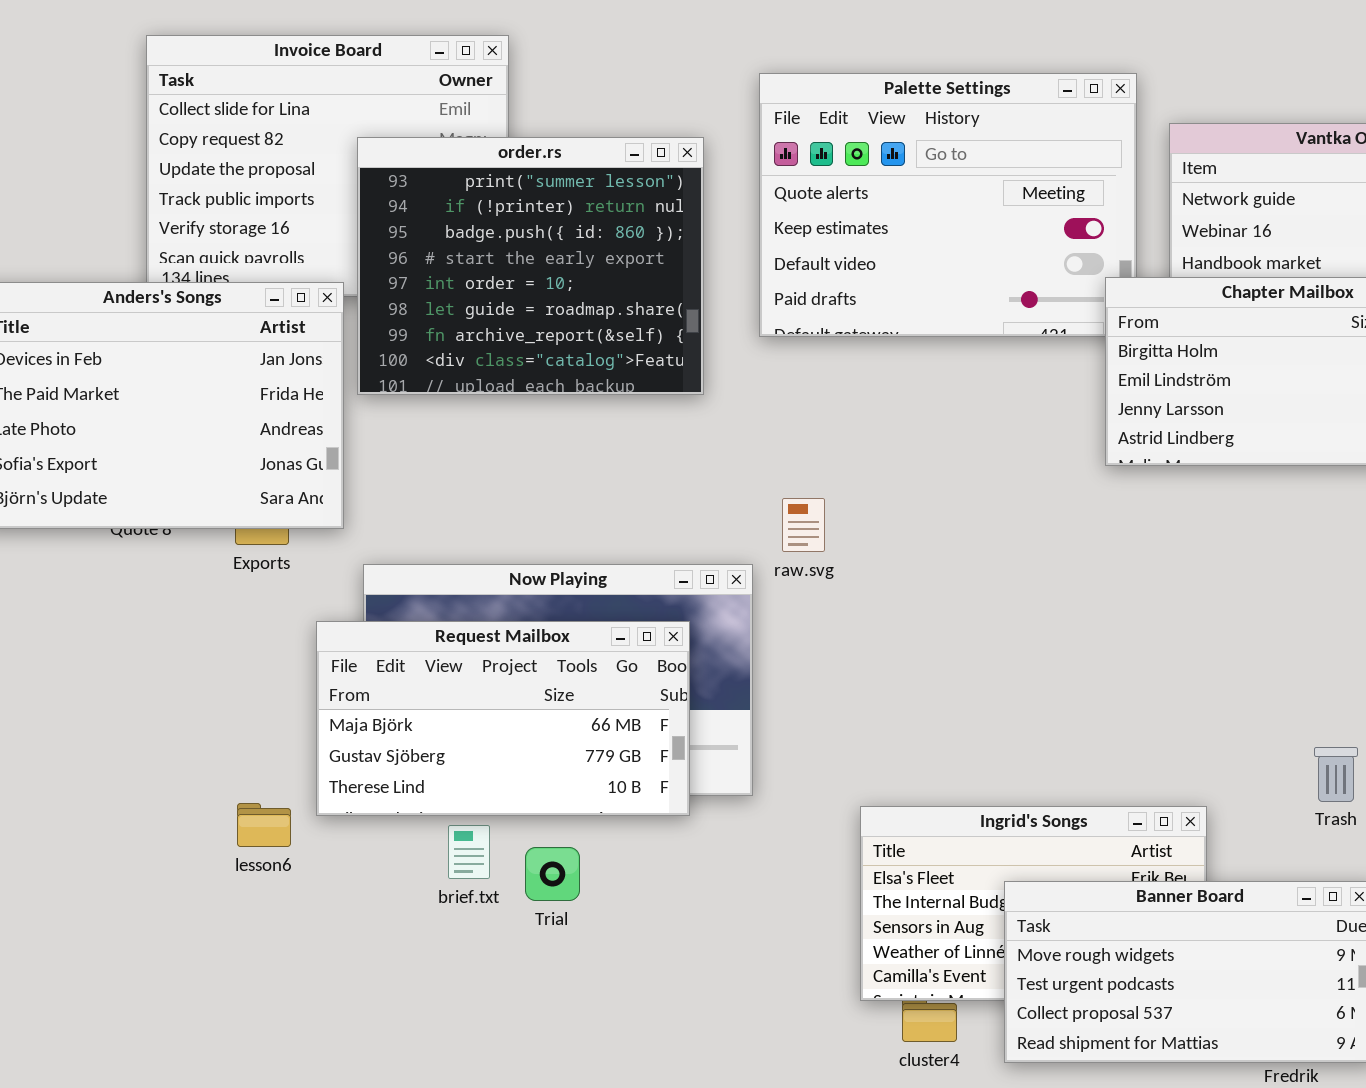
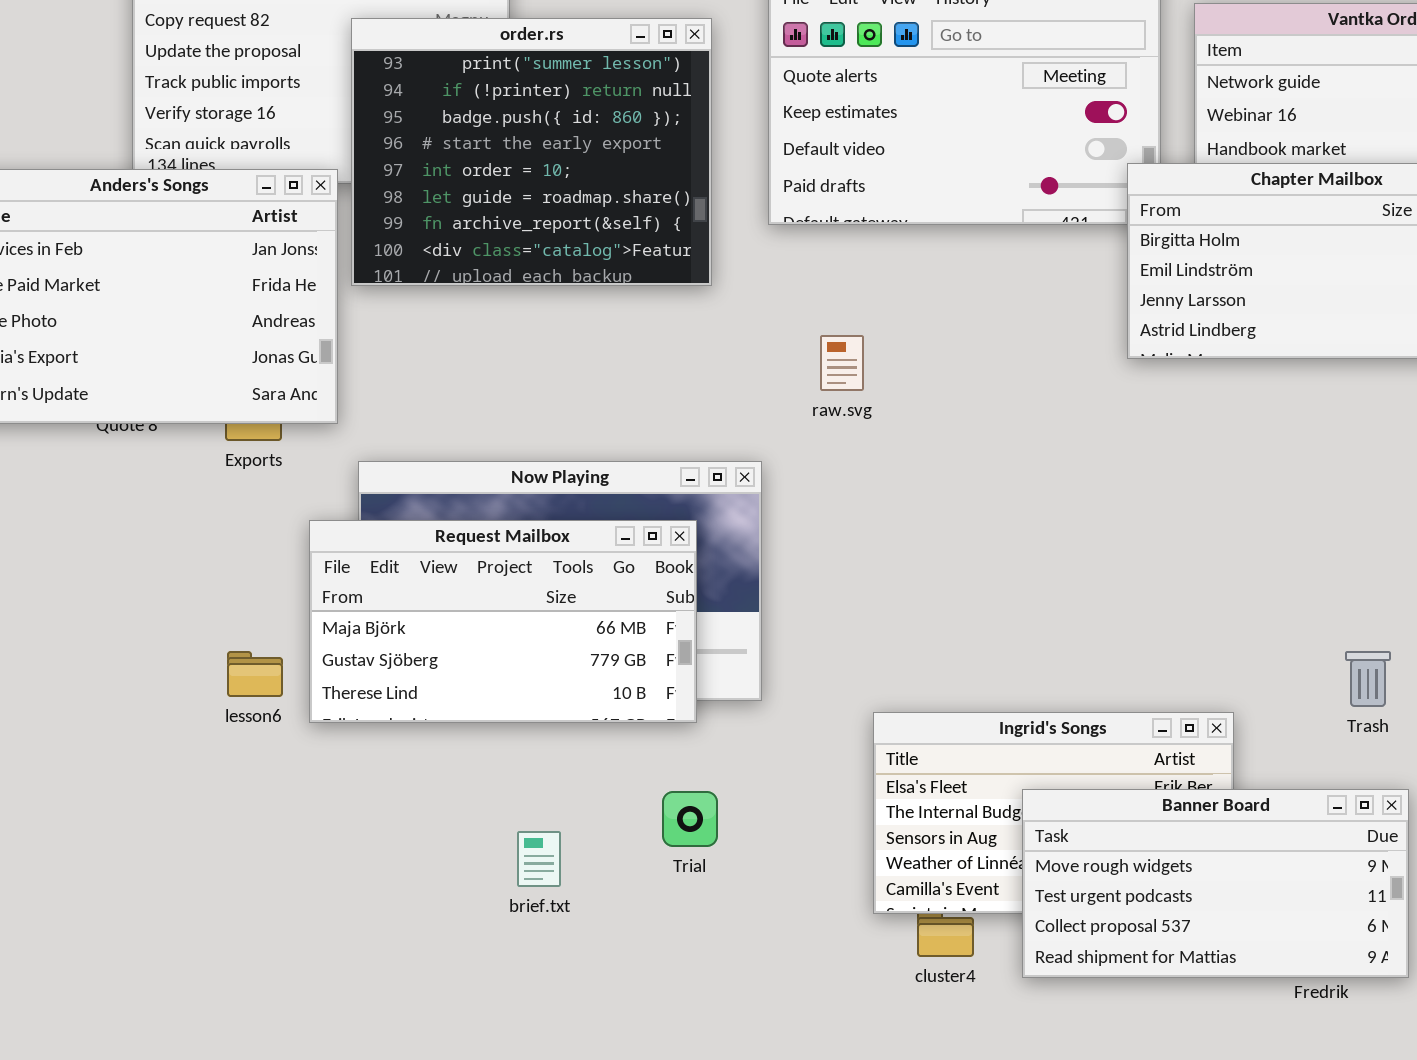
raw.svg: [782,498,825,552] -> [820,335,864,391], moved
lesson6: [237,803,291,847] -> [227,651,283,697], moved
brief.txt: [448,825,490,879] -> [517,831,561,887], moved
Trial: [525,847,580,901] -> [662,791,718,847], moved

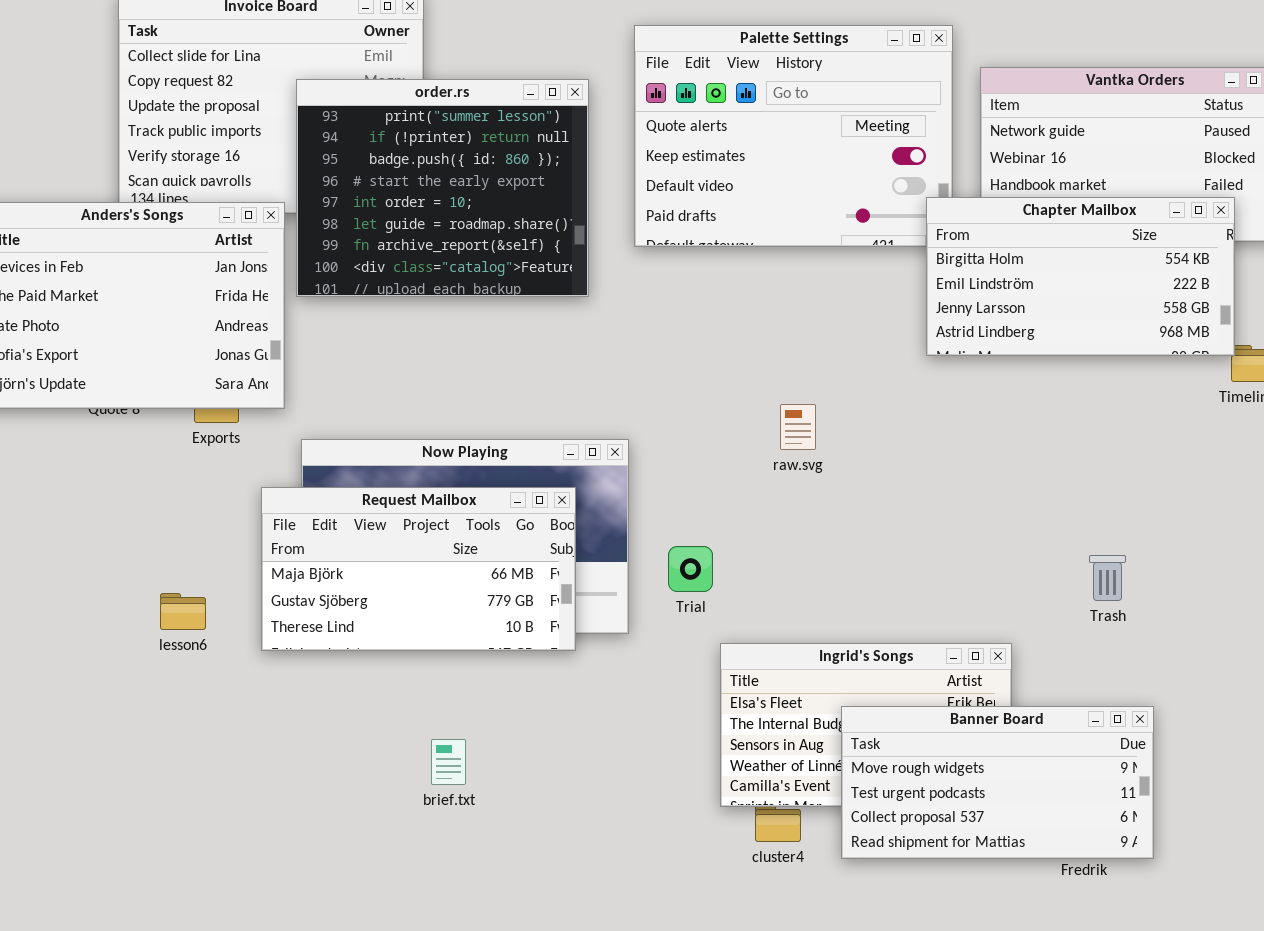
raw.svg: [820,335,864,391] -> [780,404,816,450], moved
lesson6: [227,651,283,697] -> [160,593,206,630], moved
Trash: [1345,651,1391,707] -> [1089,555,1126,601], moved
Trial: [662,791,718,847] -> [668,546,713,592], moved

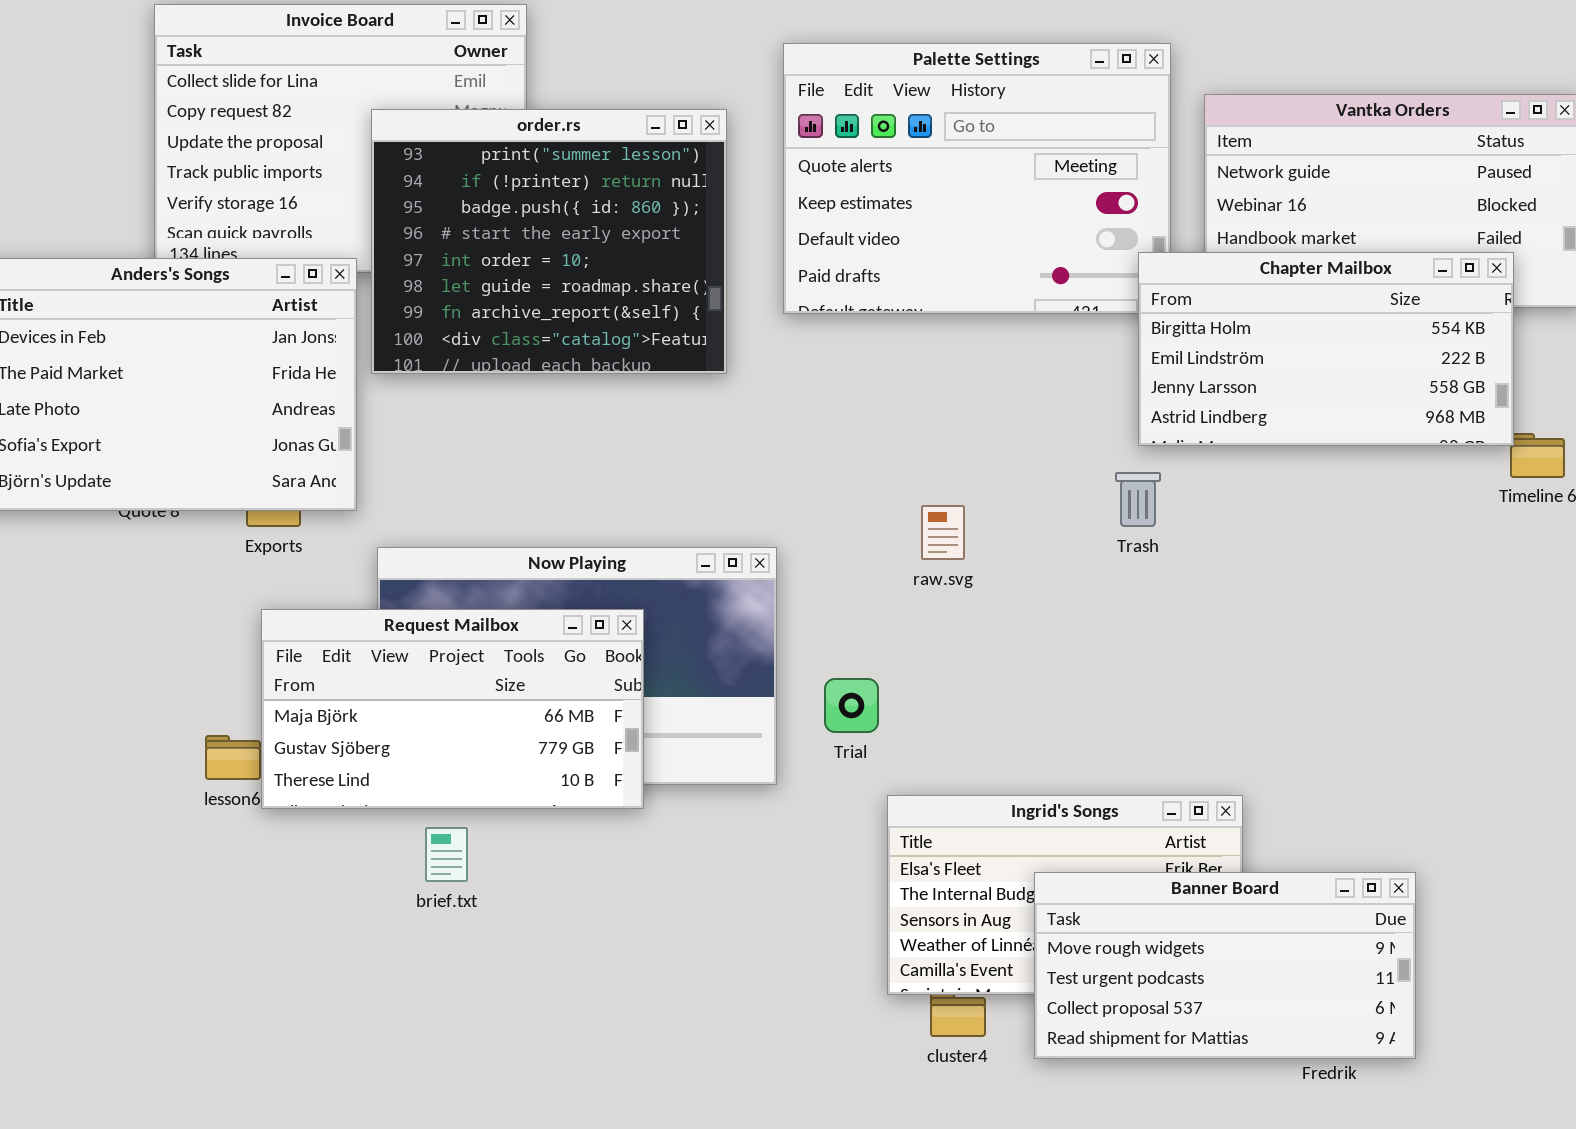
raw.svg: [780,404,816,450] -> [921,505,965,560], moved
Request Mailbox: [261,487,576,651] -> [261,609,644,809], moved
Trash: [1089,555,1126,601] -> [1115,472,1161,527], moved
brief.txt: [431,739,466,785] -> [425,827,468,882], moved

